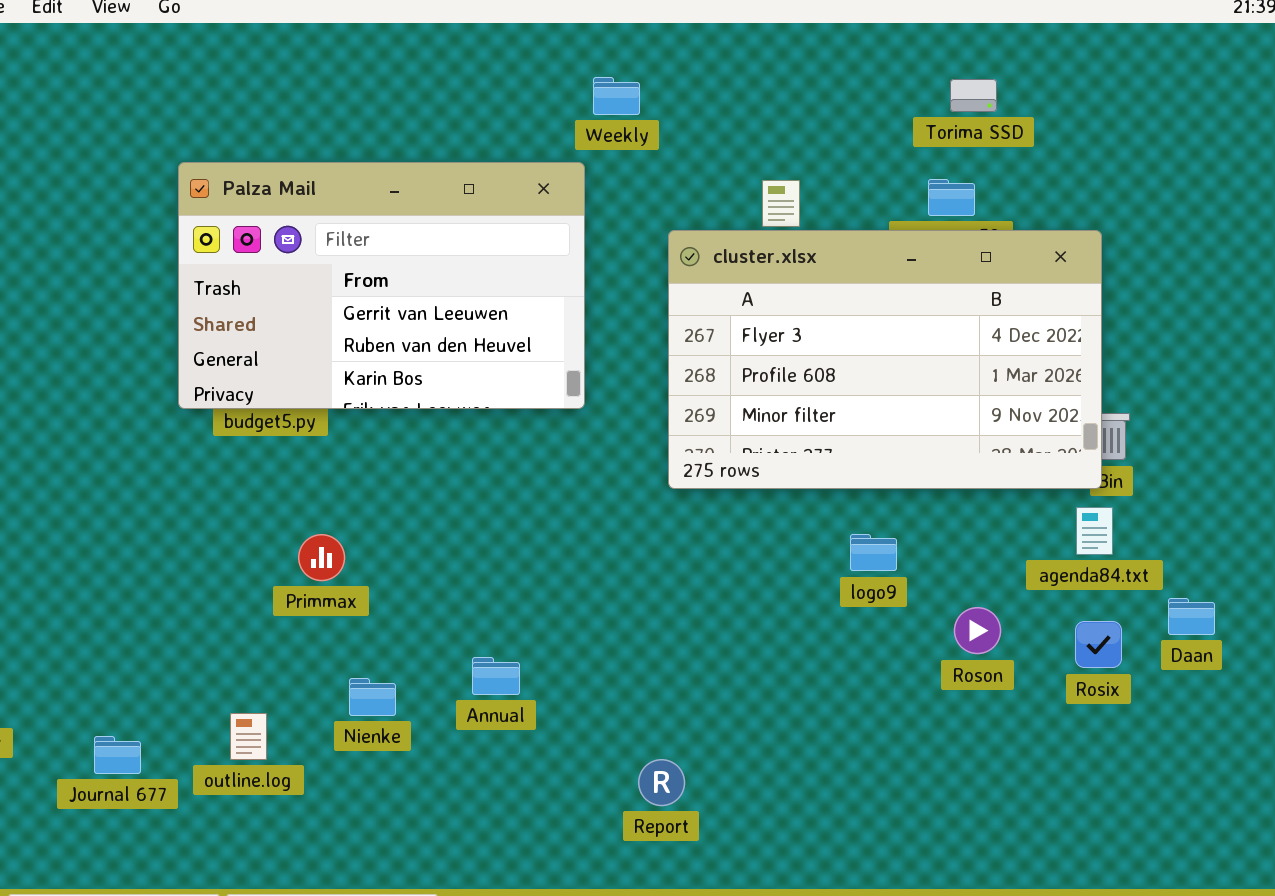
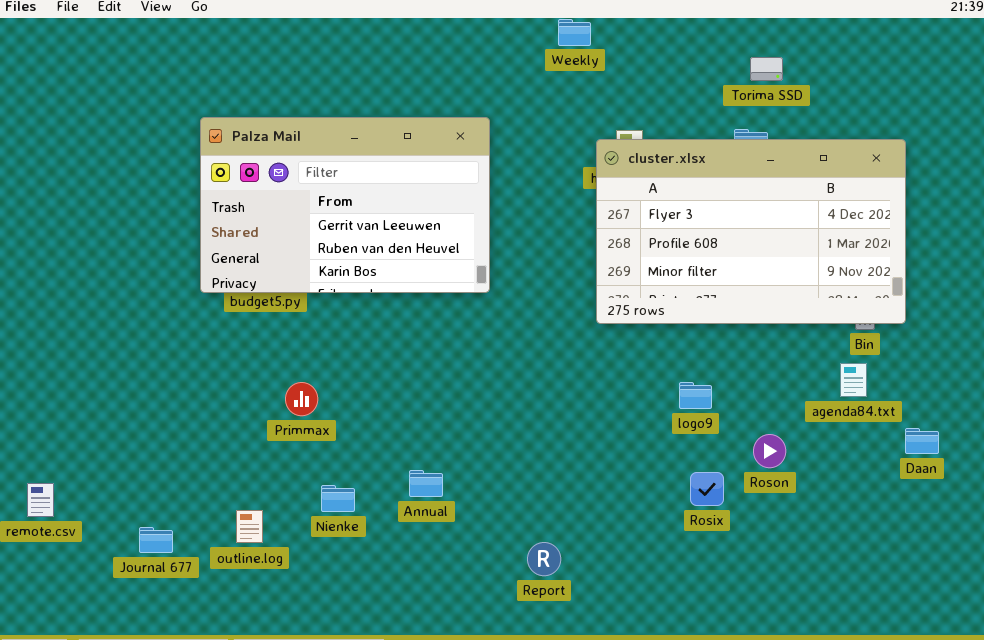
Weekly: [593,77,640,115] -> [558,19,591,46], moved
cluster.xlsx: [668,230,1102,489] -> [596,139,906,324], moved
Rosix: [1075,621,1122,668] -> [690,472,724,506], moved

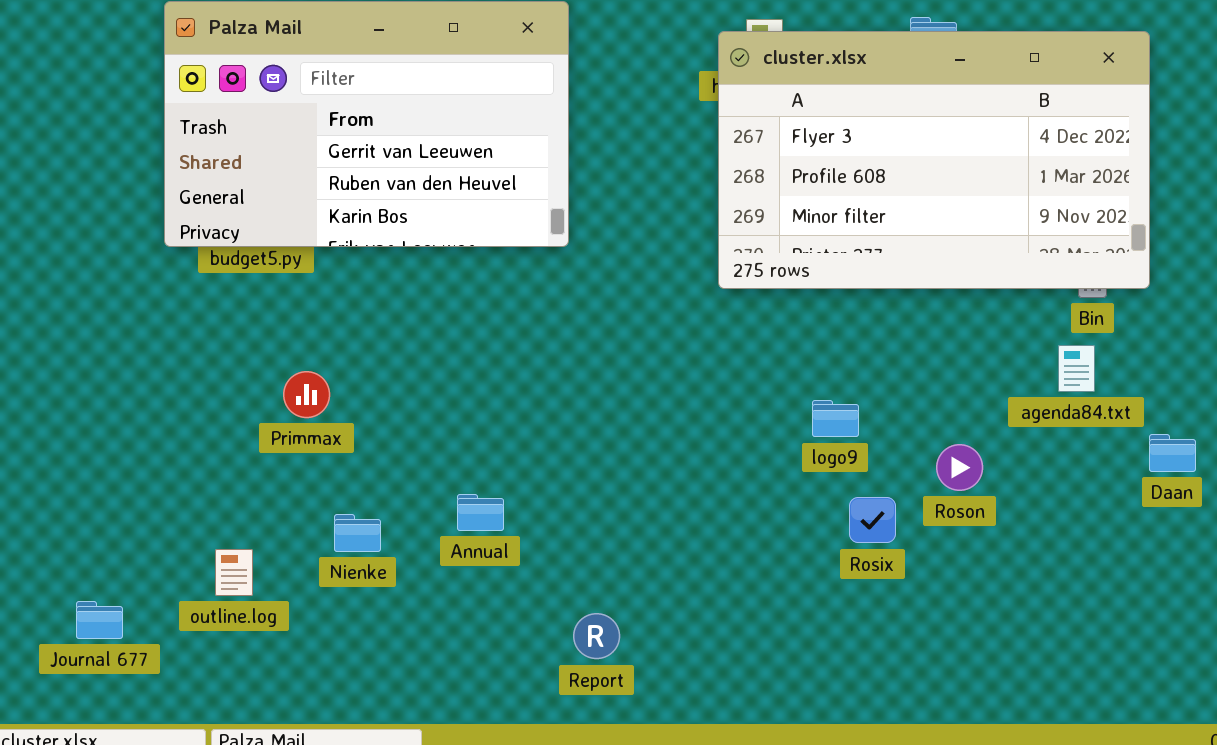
logo9: [679,382,712,409] -> [812,400,859,437], moved
Journal 677: [139,527,173,553] -> [76,601,123,639], moved
Report: [527,542,561,576] -> [573,613,620,659], moved

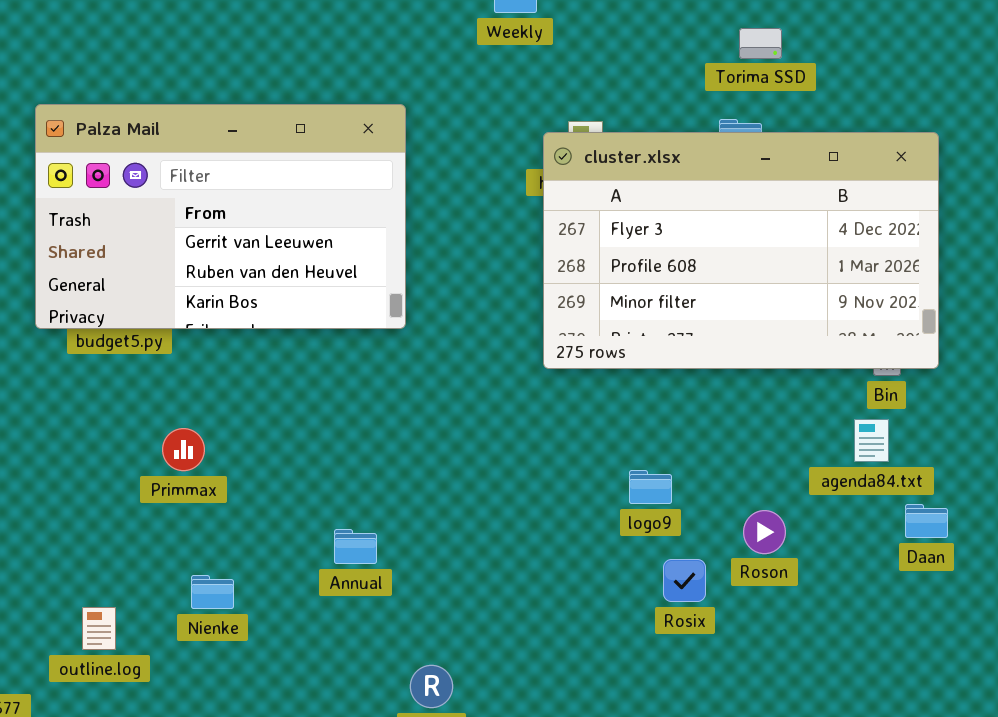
Primmax: [283,371,330,418] -> [162,428,205,471], moved
Daan: [1149,434,1196,472] -> [905,504,948,538], moved
Annual: [457,494,504,531] -> [334,529,377,564], moved

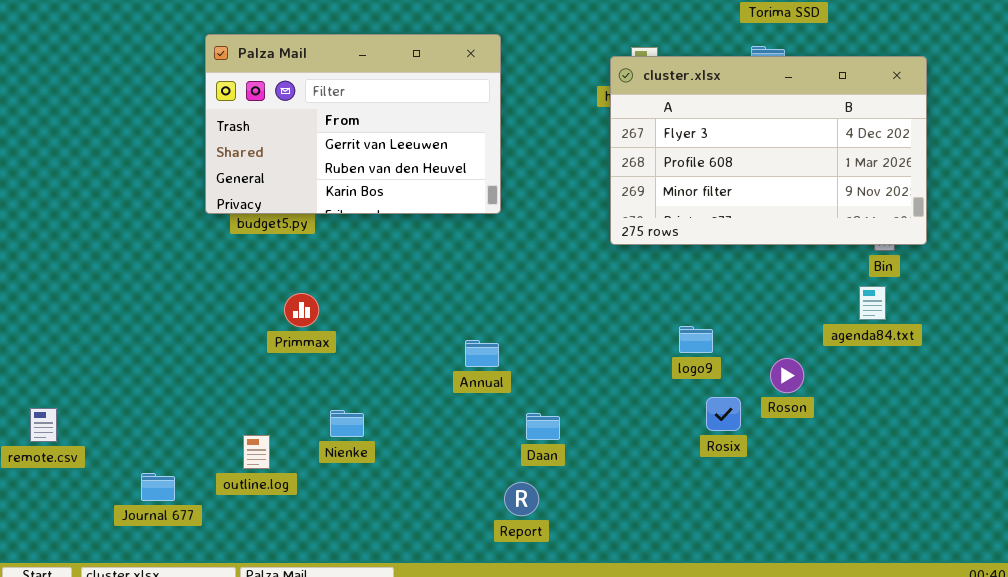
Primmax: [162,428,205,471] -> [284,293,319,327], moved
Daan: [905,504,948,538] -> [526,413,560,440], moved
Annual: [334,529,377,564] -> [465,340,499,367], moved

